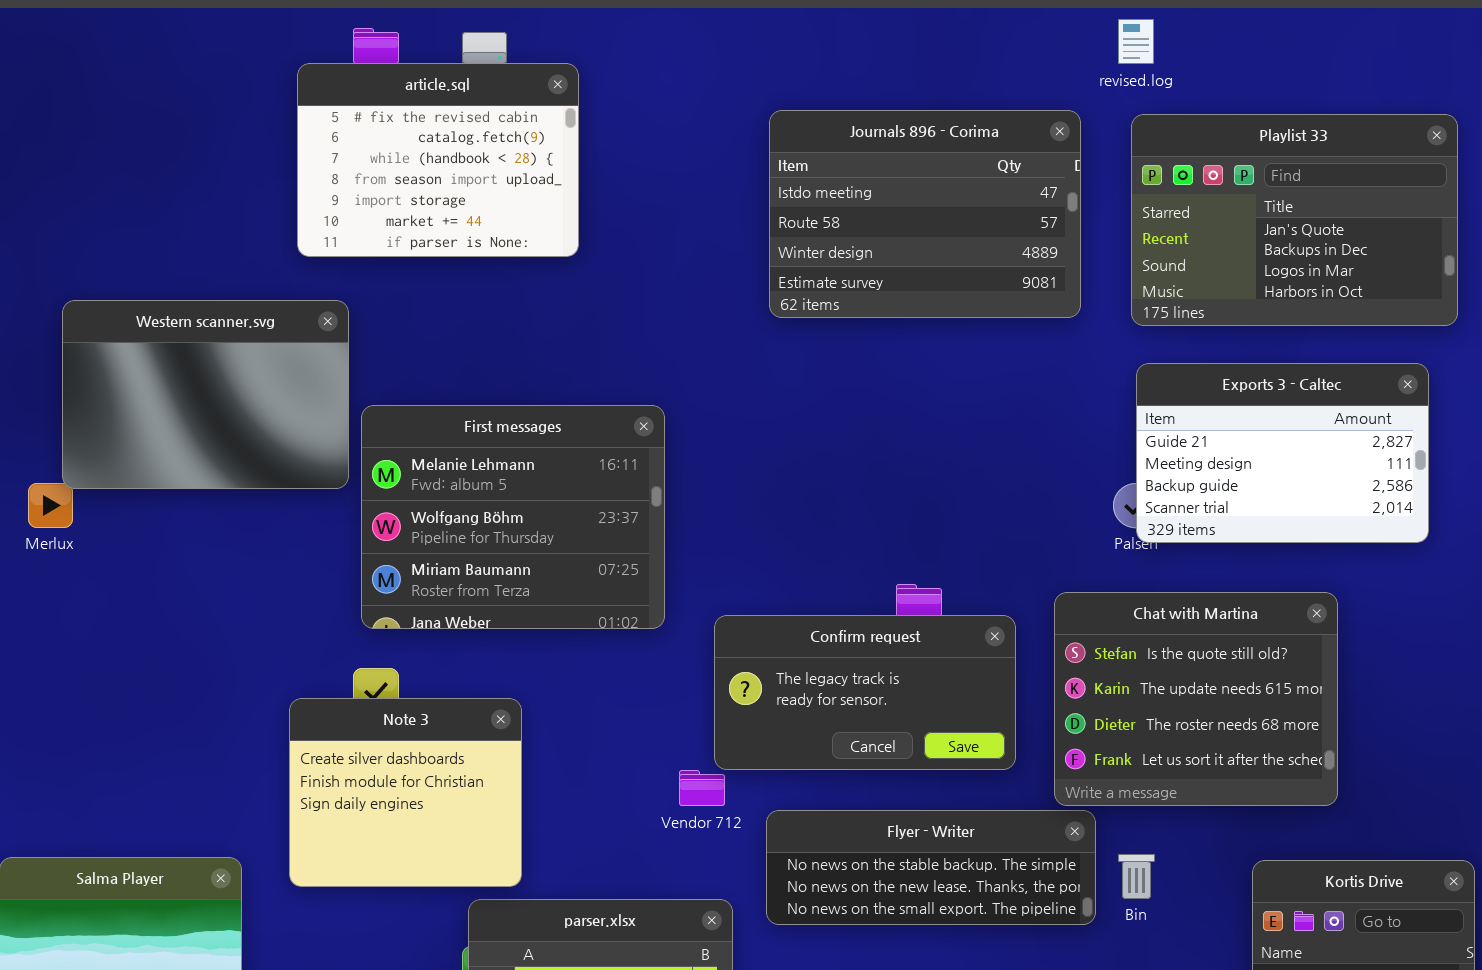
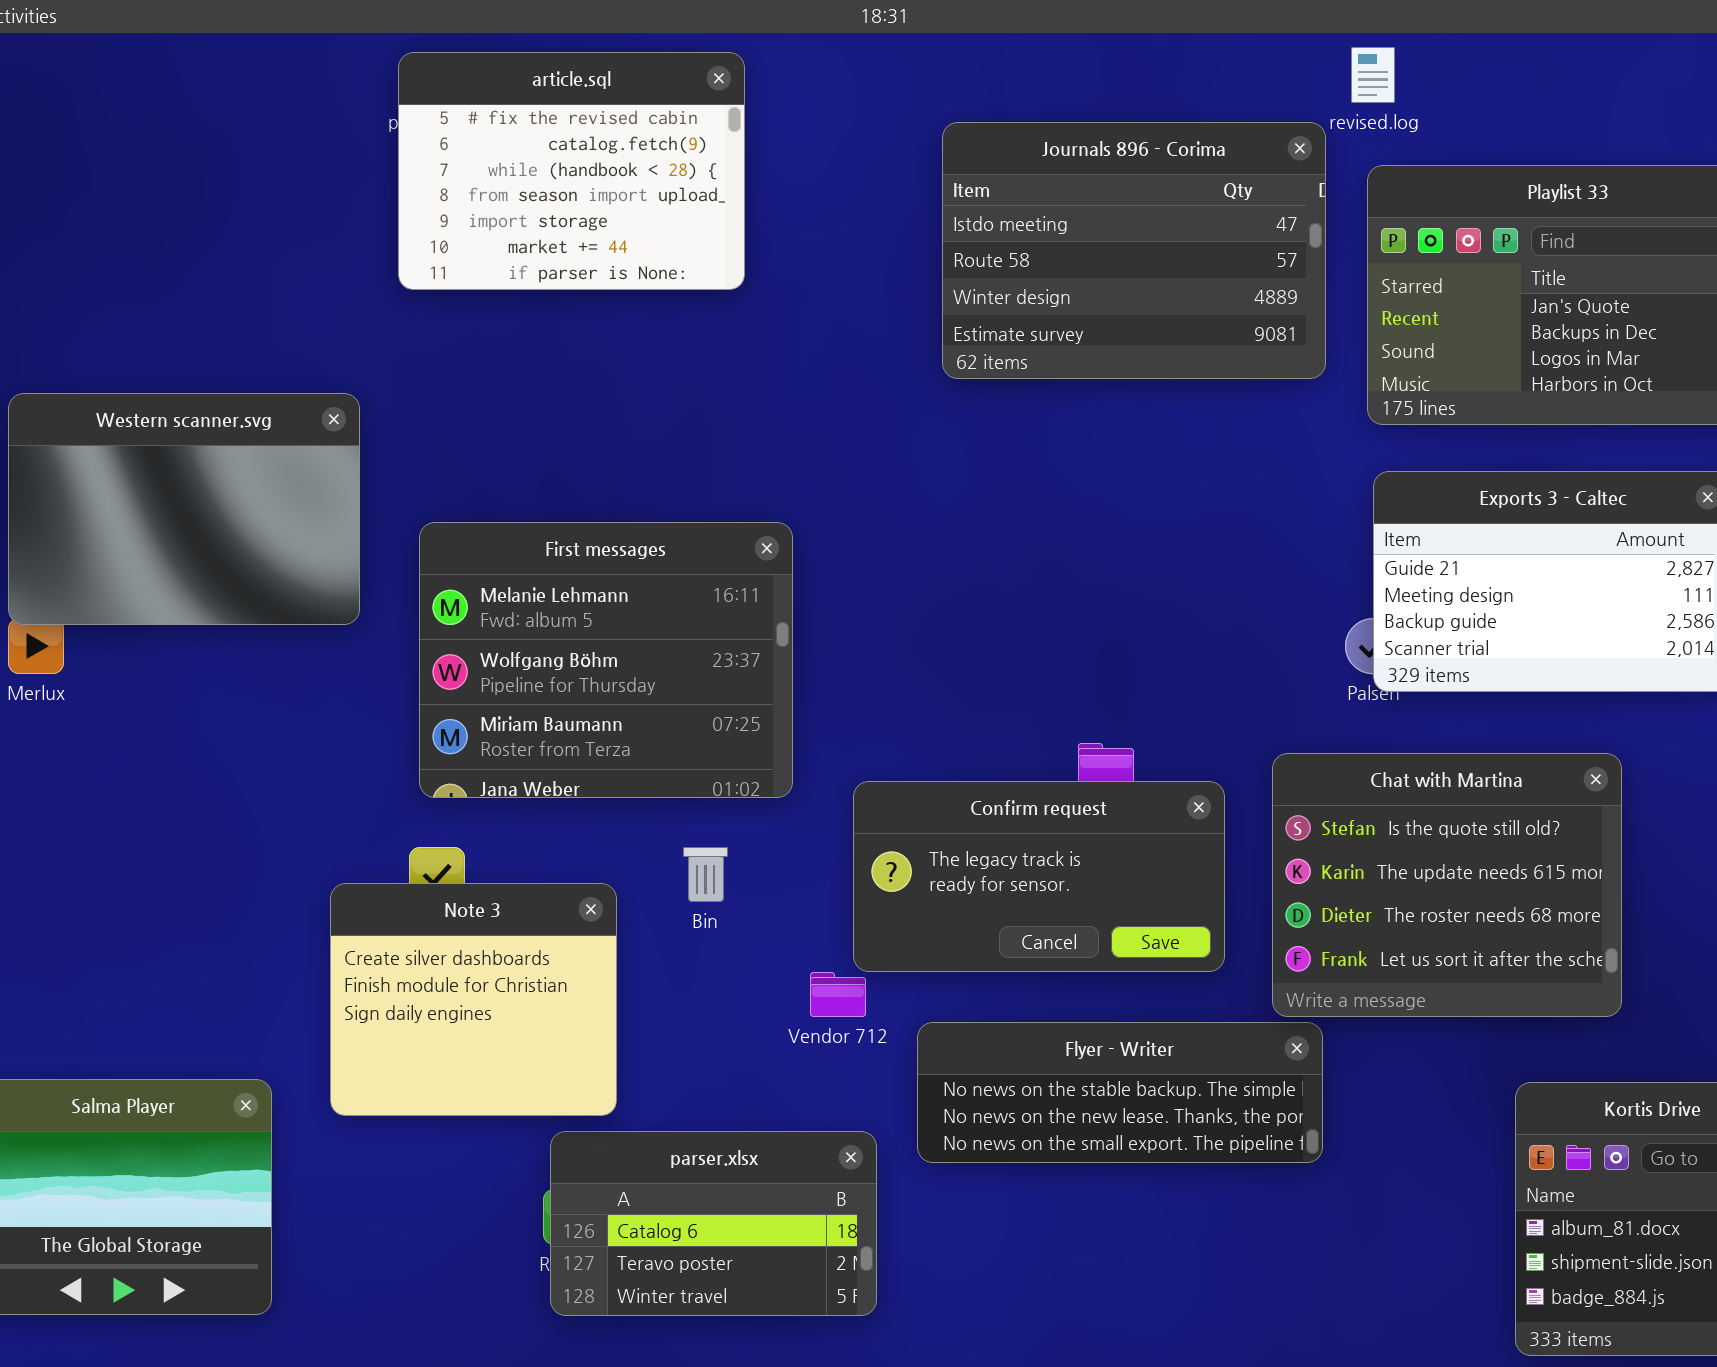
article.sql: [297,63,579,257] -> [398,52,745,290], moved
Journals 896 - Corima: [769,110,1081,318] -> [942,122,1326,379], moved
Western scanner.svg: [62,300,349,489] -> [8,393,360,625], moved
Bin: [1118,854,1155,899] -> [683,847,728,902], moved

